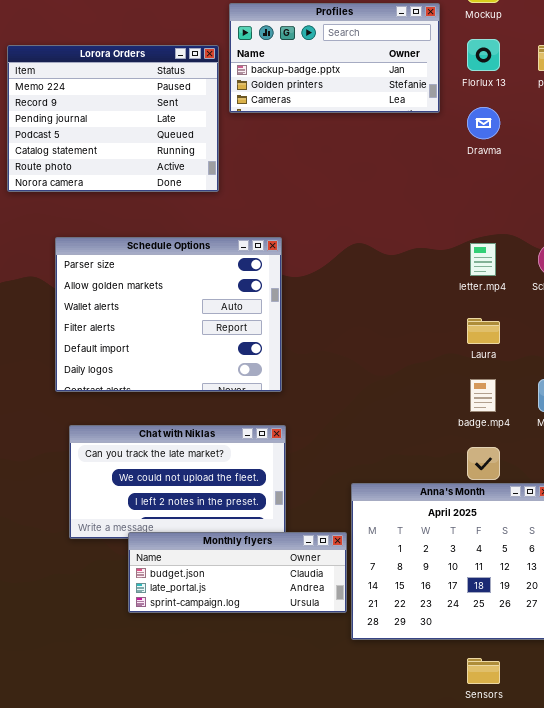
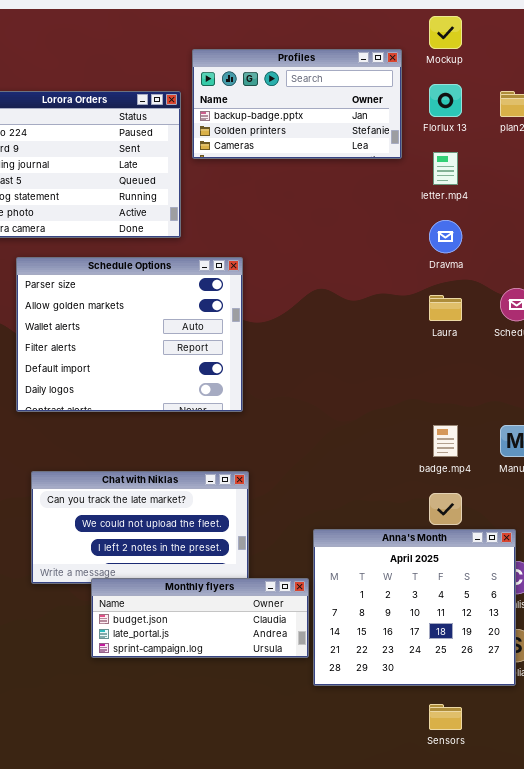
Dravma: [467,107,500,139] -> [429,220,462,253], moved
Schedule Options: [55,237,282,392] -> [16,257,243,412], moved
letter.mp4: [470,243,496,276] -> [433,152,458,185], moved
Laura: [467,318,500,344] -> [429,295,462,321], moved

